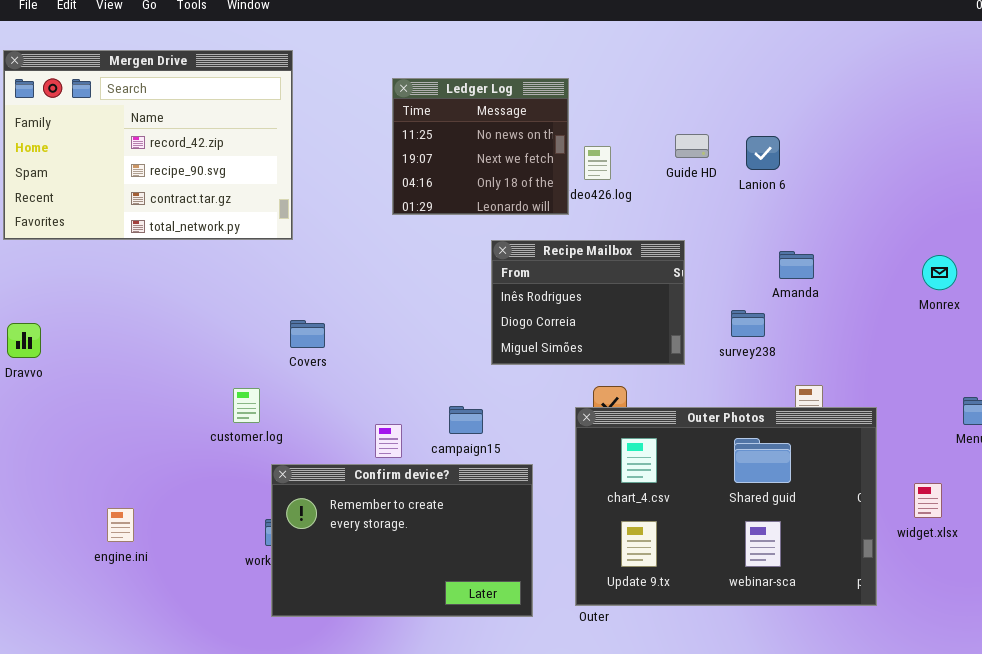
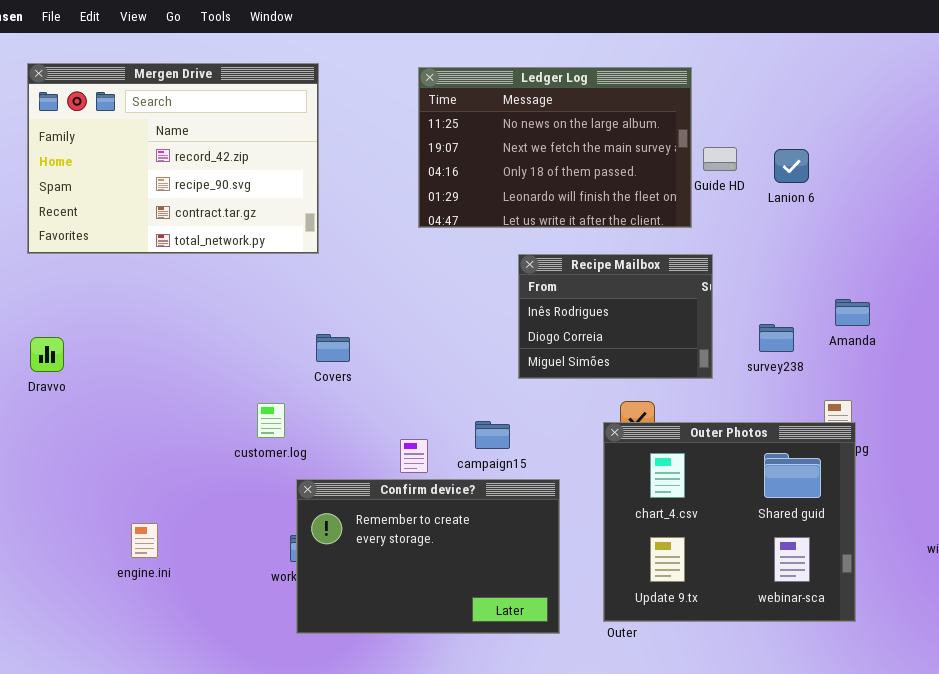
Ledger Log: [392,78,569,215] -> [418,67,692,228], resized
Amanda: [779,251,814,279] -> [835,299,870,326], moved
Outer Photos: [575,407,877,606] -> [603,422,856,622], resized

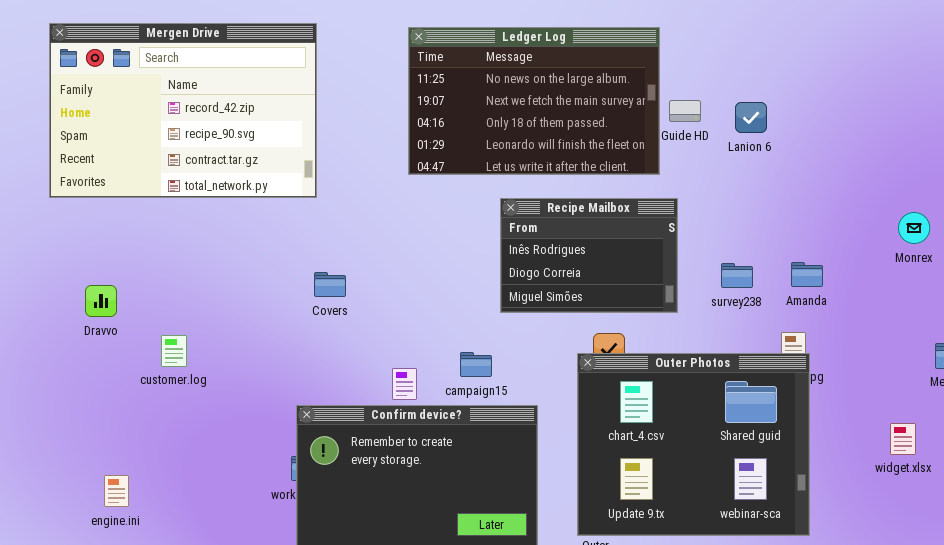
Amanda: [835,299,870,326] -> [791,262,823,287], moved
Dravvo: [30,337,64,372] -> [85,285,117,317], moved
customer.log: [257,403,285,438] -> [161,335,187,367], moved
engine.ini: [131,523,158,558] -> [104,475,129,507], moved

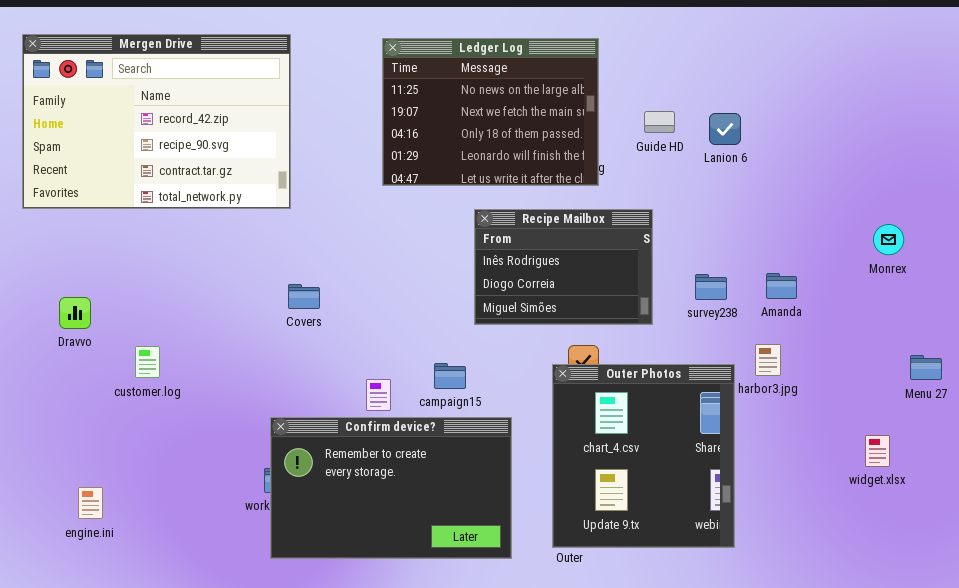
Ledger Log: [408,27,660,175] -> [382,38,599,186], resized
Outer Photos: [577,353,810,536] -> [552,364,735,548], resized

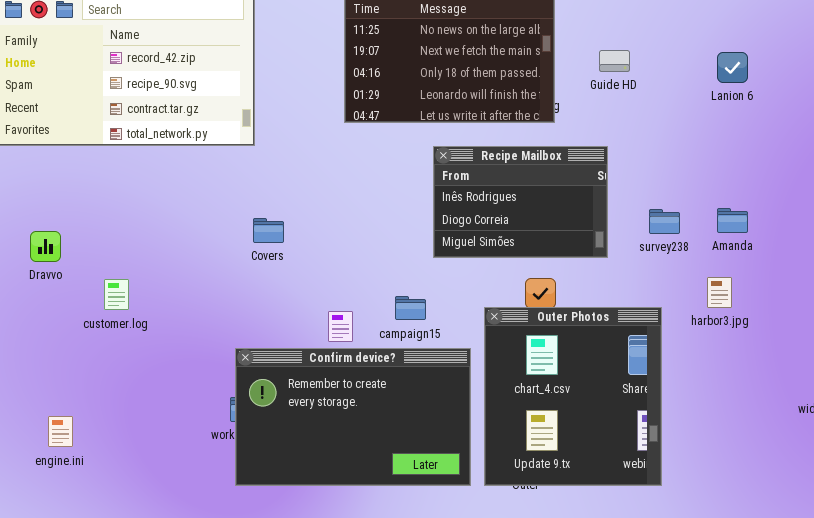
Lanion 6: [709,113,741,145] -> [717,52,748,83], moved
Outer Photos: [552,364,735,548] -> [484,307,662,486], moved

